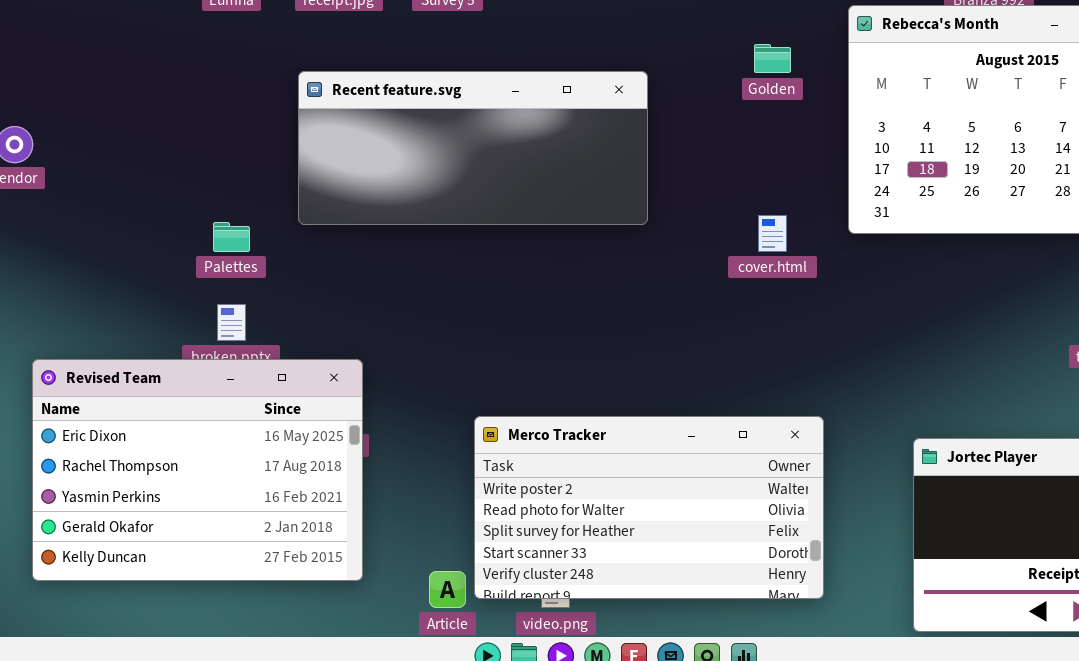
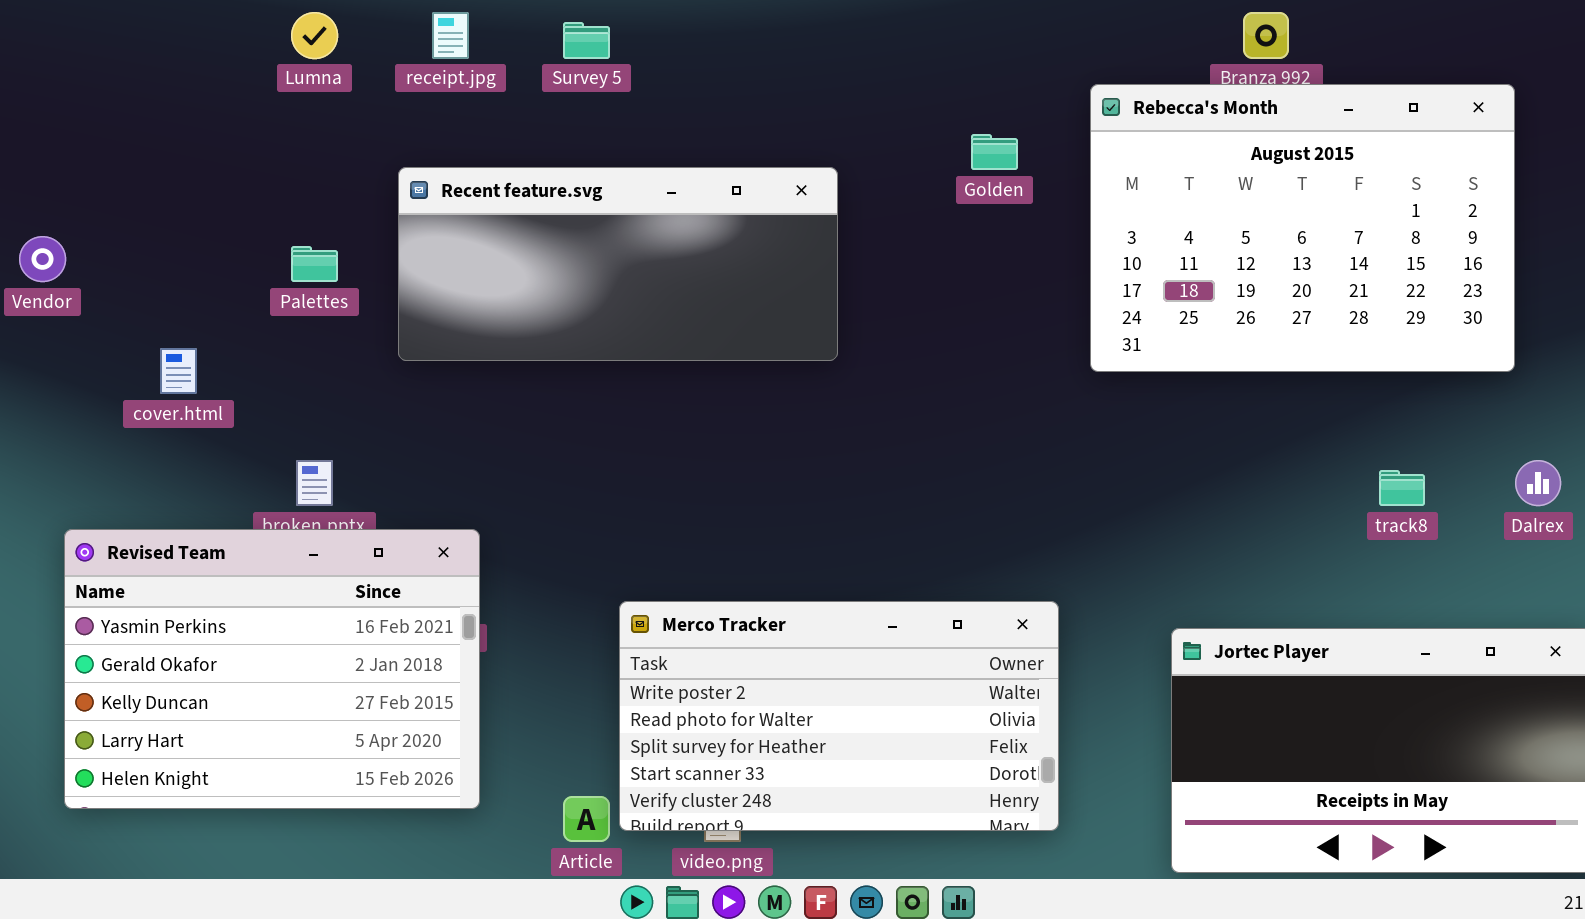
cover.html: [758,215,787,252] -> [160,348,197,394], moved
Palettes: [213,222,250,252] -> [291,246,338,282], moved
Revised Team: [32,359,363,581] -> [64,529,480,809], scrolled down 2 rows

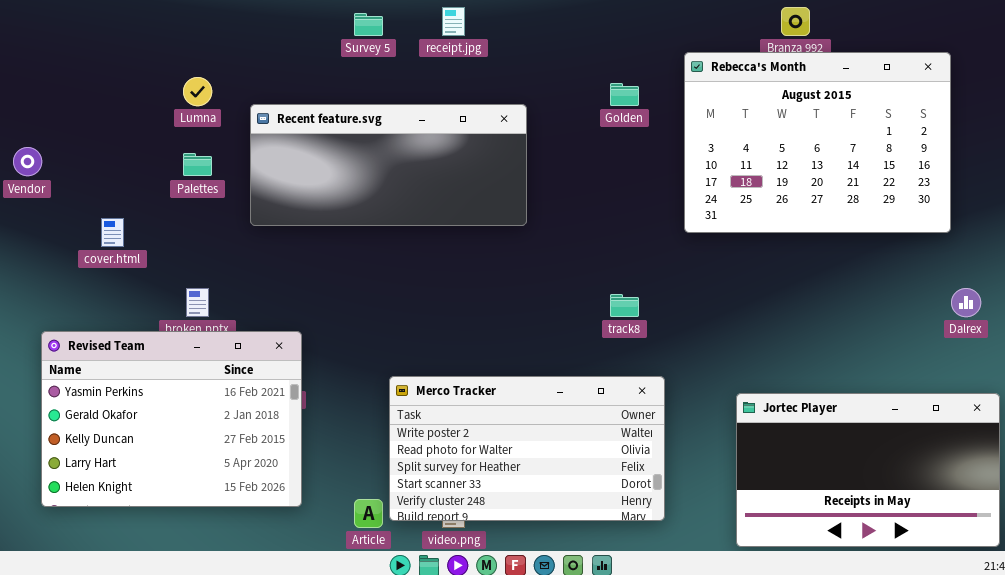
Lumna: [291,12,338,59] -> [183,77,212,106], moved
receipt.jpg: [432,12,469,59] -> [442,7,465,36], moved
track8: [1379,470,1425,506] -> [610,294,639,317], moved

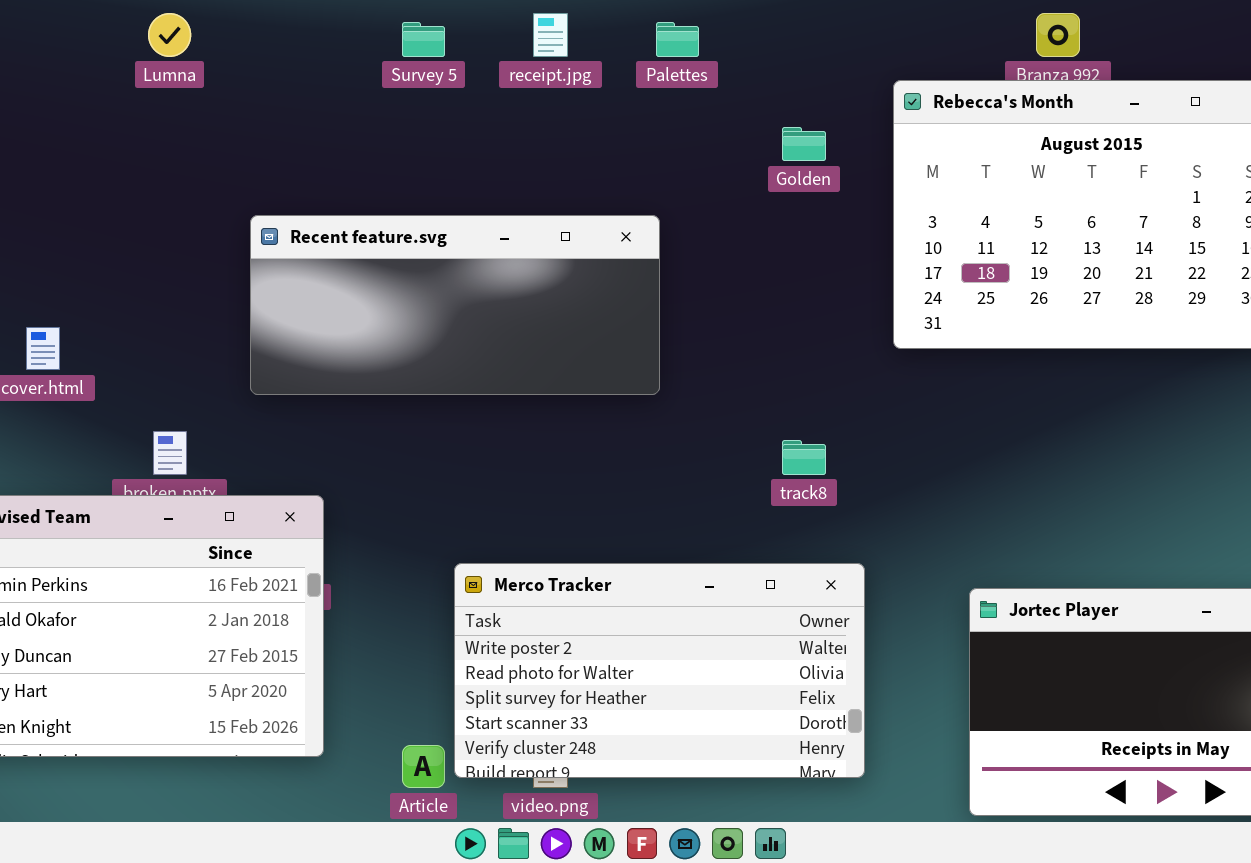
Lumna: [183,77,212,106] -> [148,13,191,57], moved
Recent feature.svg: [250,104,527,226] -> [250,215,660,395], moved
Palettes: [183,153,212,176] -> [656,22,699,57], moved

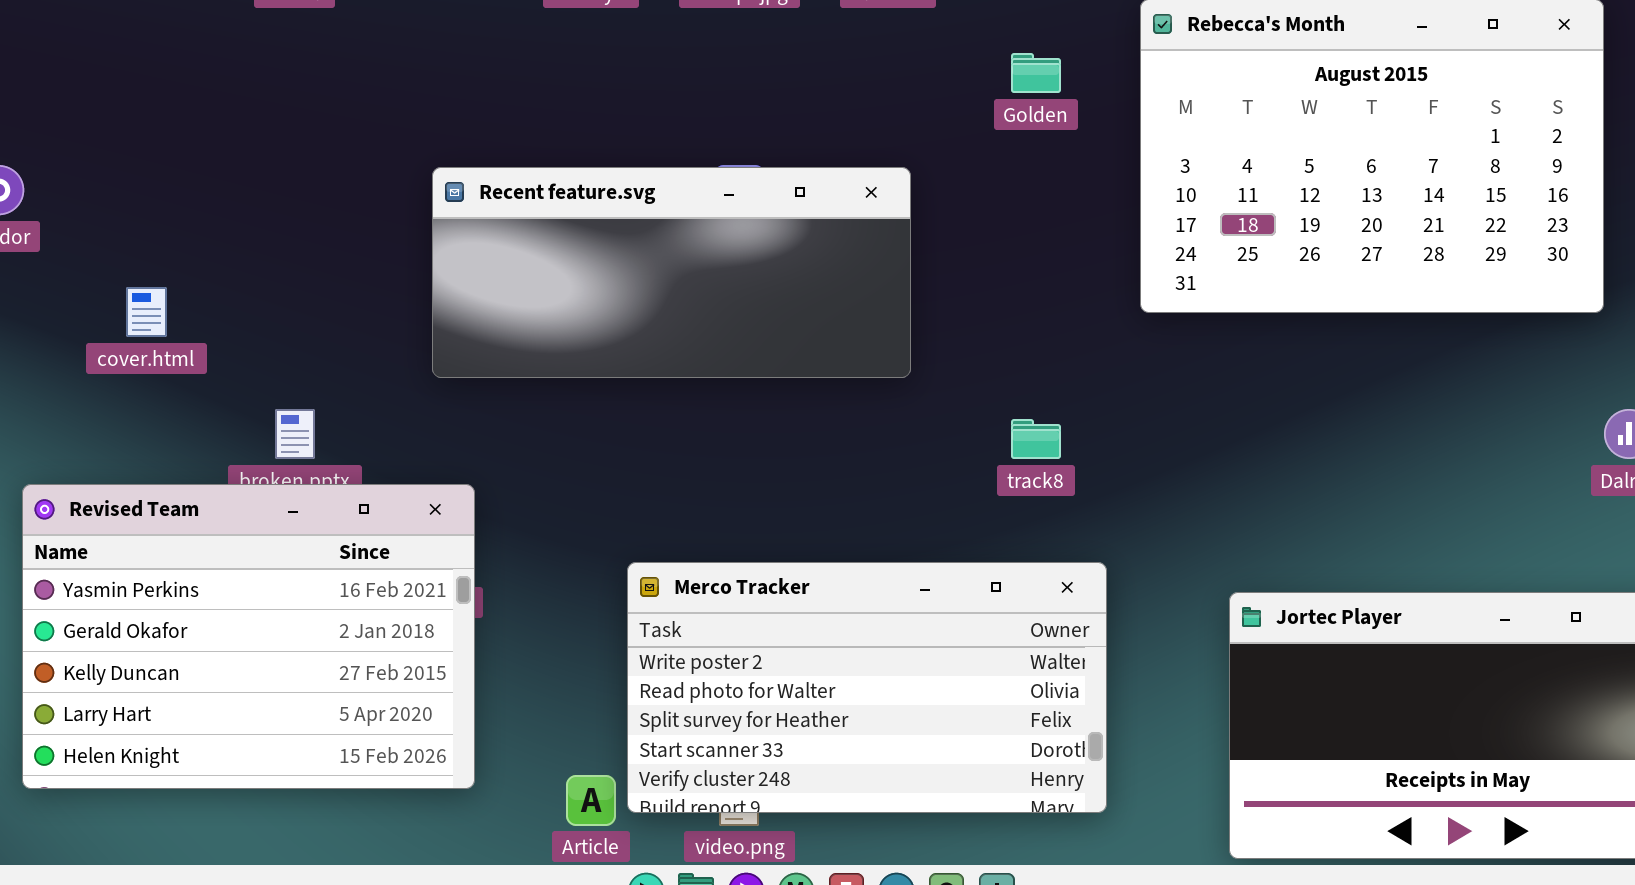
Recent feature.svg: [250,215,660,395] -> [432,167,911,378], moved

